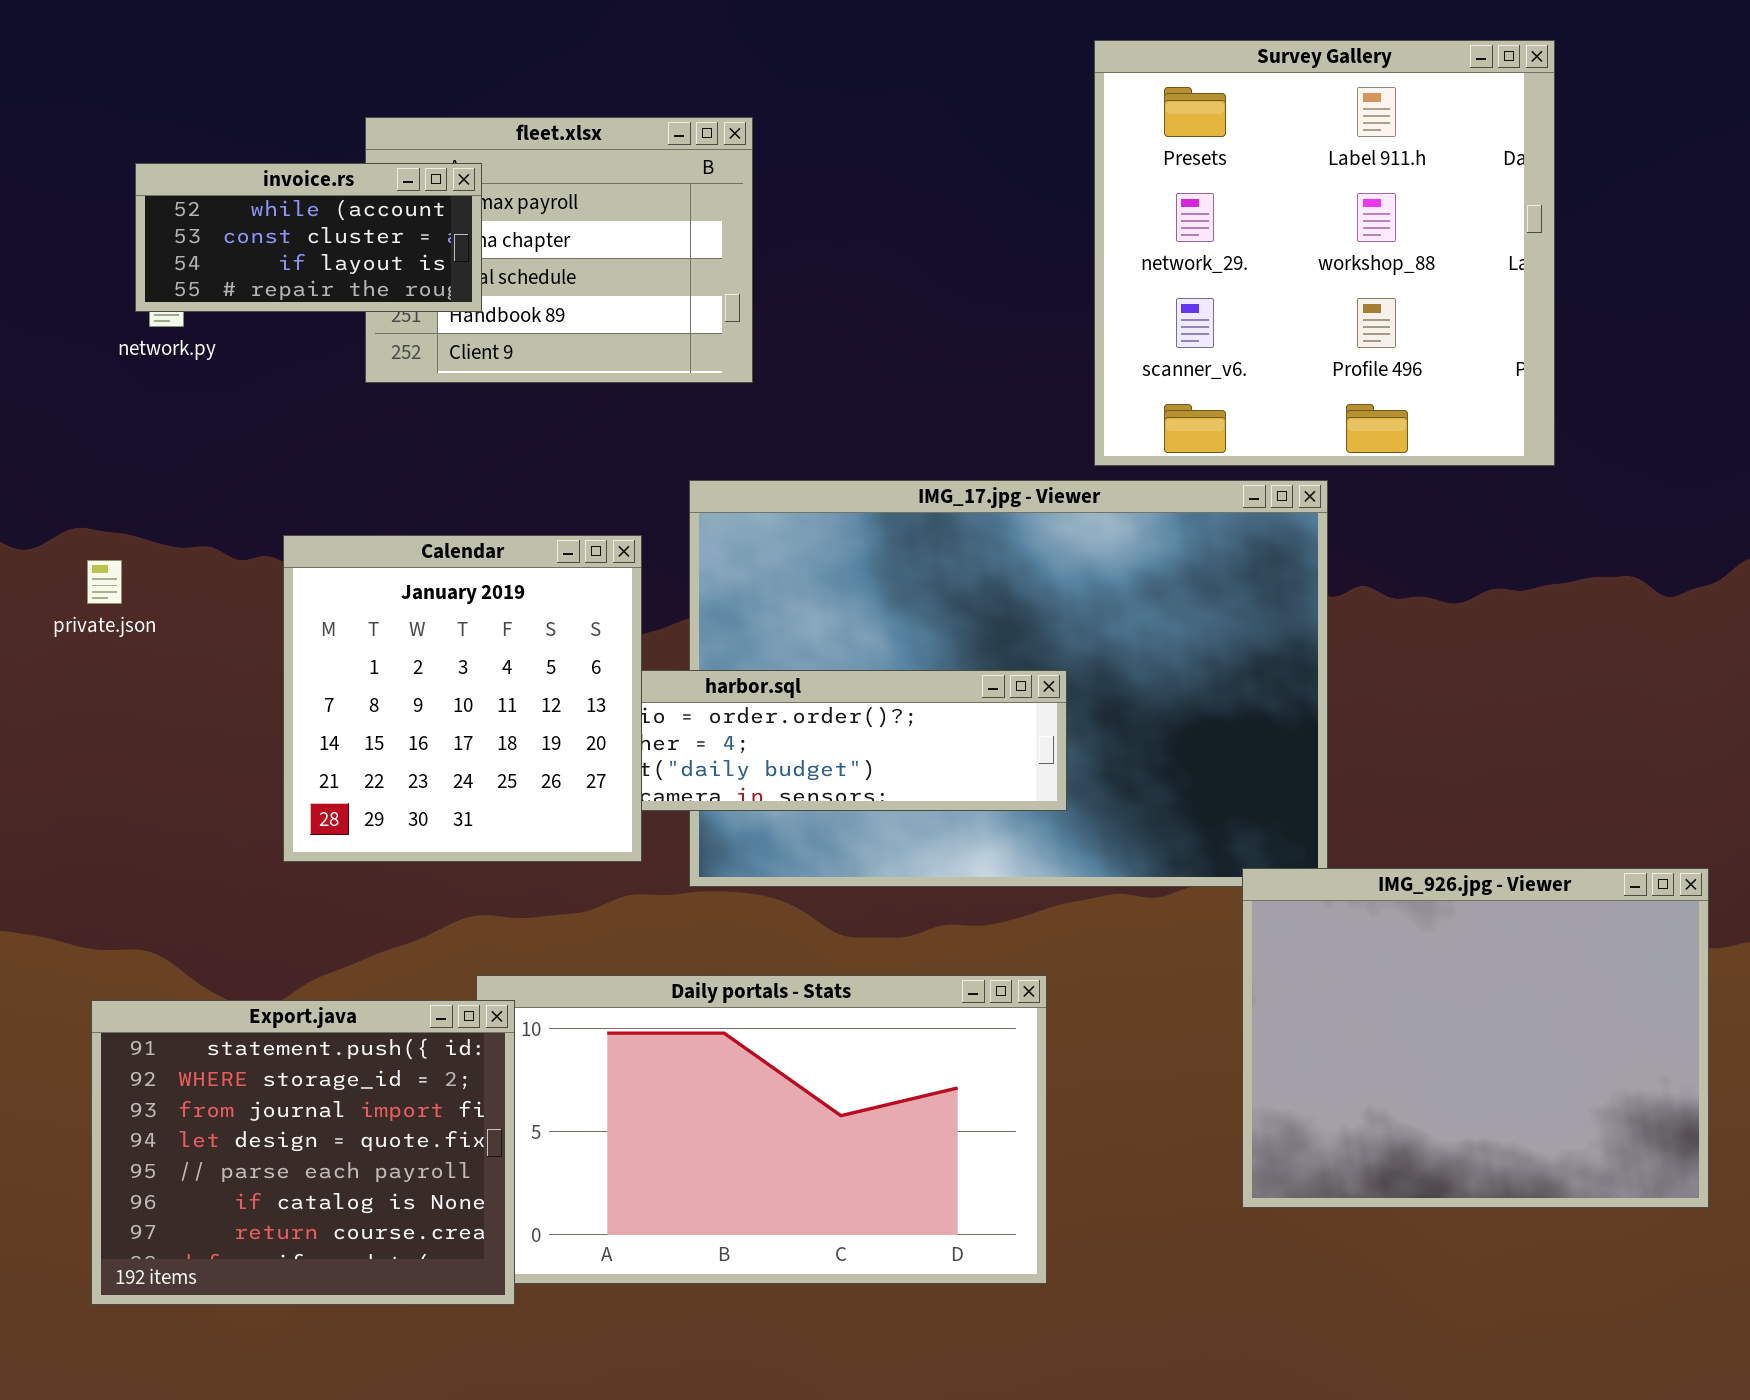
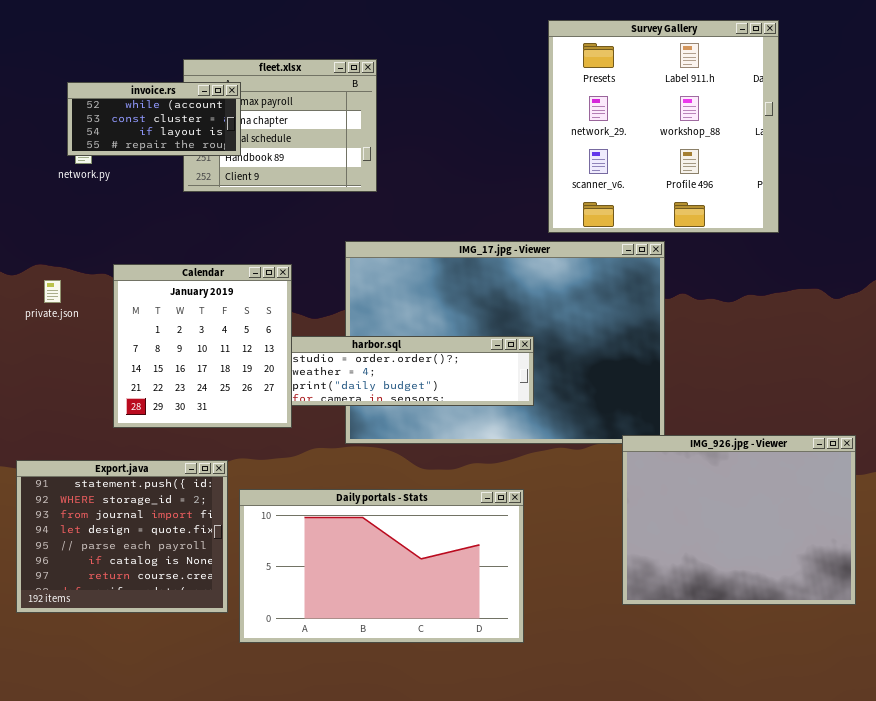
Calendar: [283,535,642,862] -> [113,264,292,428], moved
Export.java: [91,1000,515,1305] -> [16,460,228,613], moved

